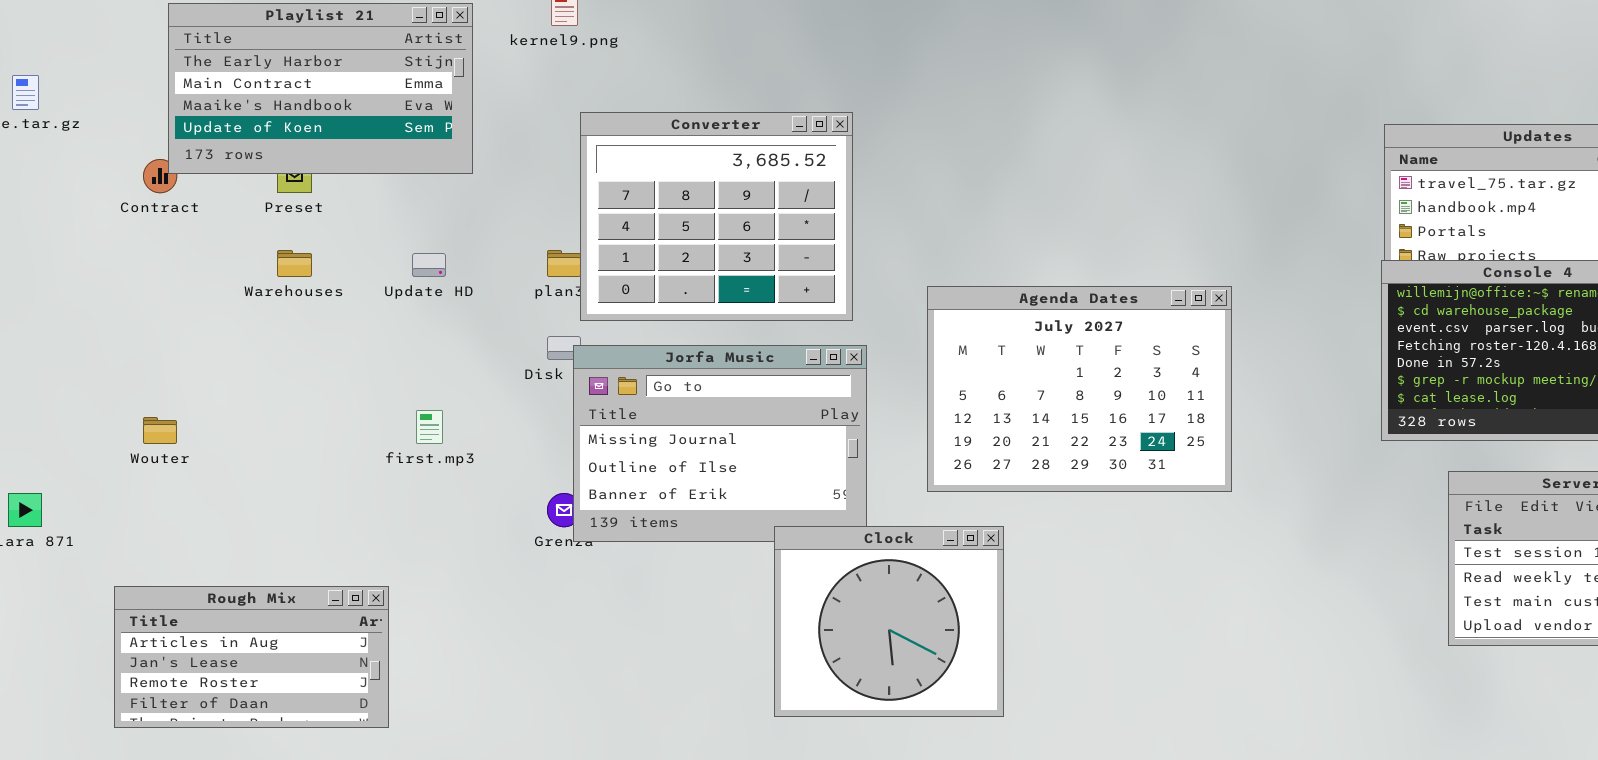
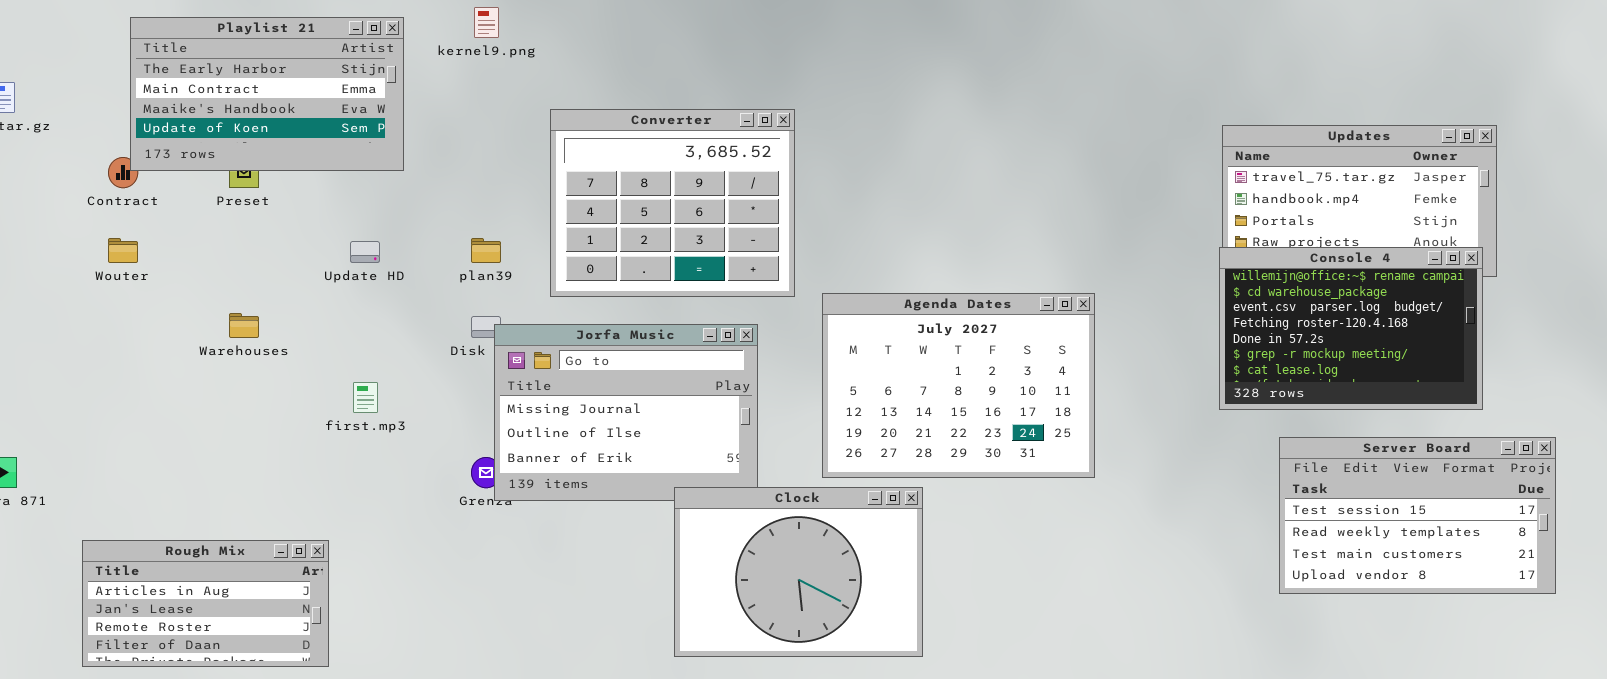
Converter: [580,112,853,321] -> [550,109,795,297], moved
Warehouses: [277,250,312,277] -> [229,313,259,338], moved
Agenda Dates: [927,286,1232,492] -> [822,293,1095,478], moved
Wouter: [143,417,177,444] -> [108,238,138,263], moved
Clock: [774,526,1004,717] -> [674,487,923,657], resized

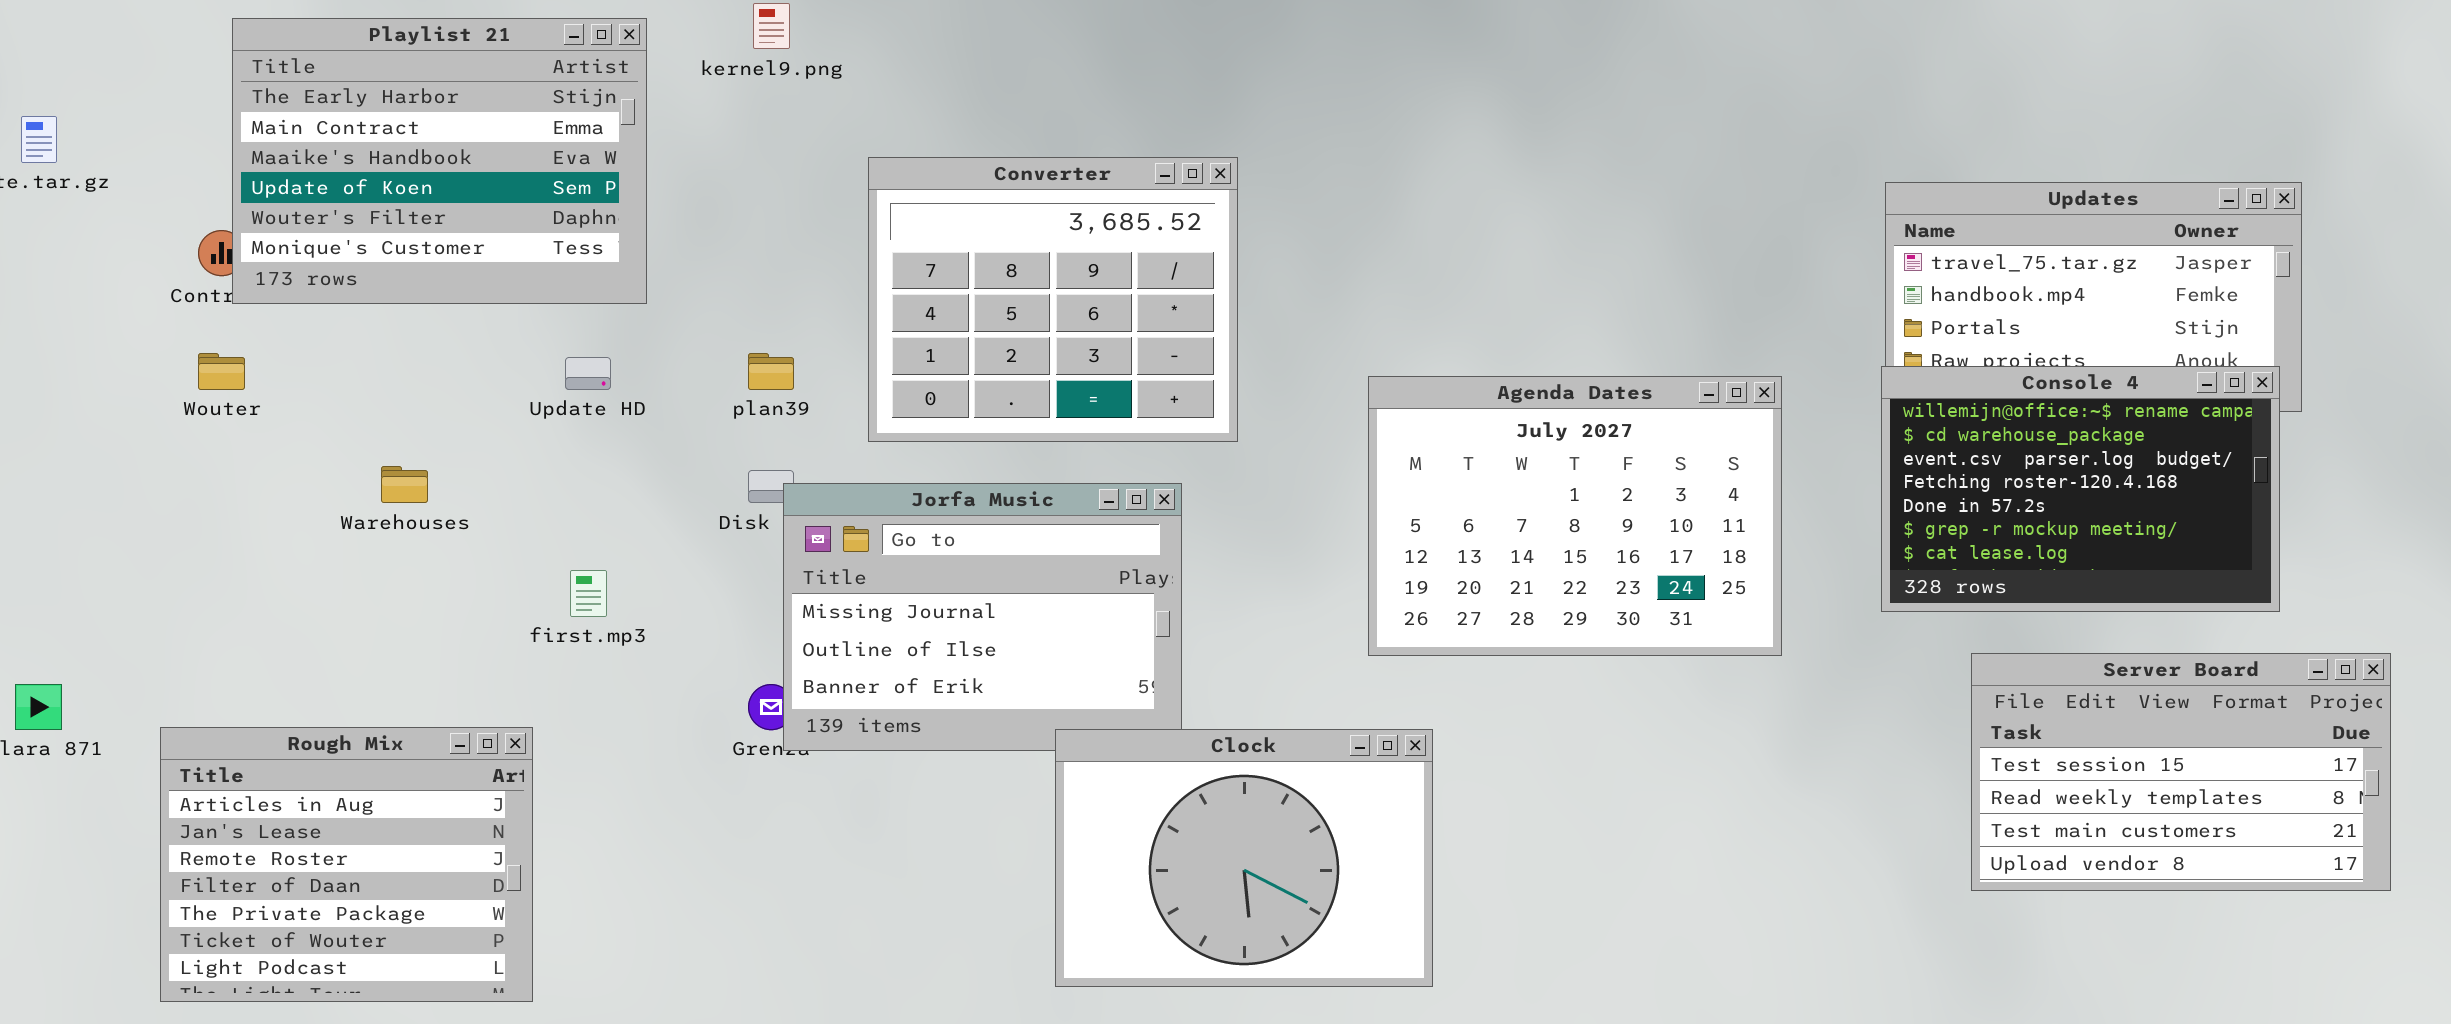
Playlist 21: [130,17,404,171] -> [232,18,647,304], resized
Agenda Dates: [822,293,1095,478] -> [1368,376,1782,656], moved
Rough Mix: [82,540,329,667] -> [160,727,533,1002], resized

